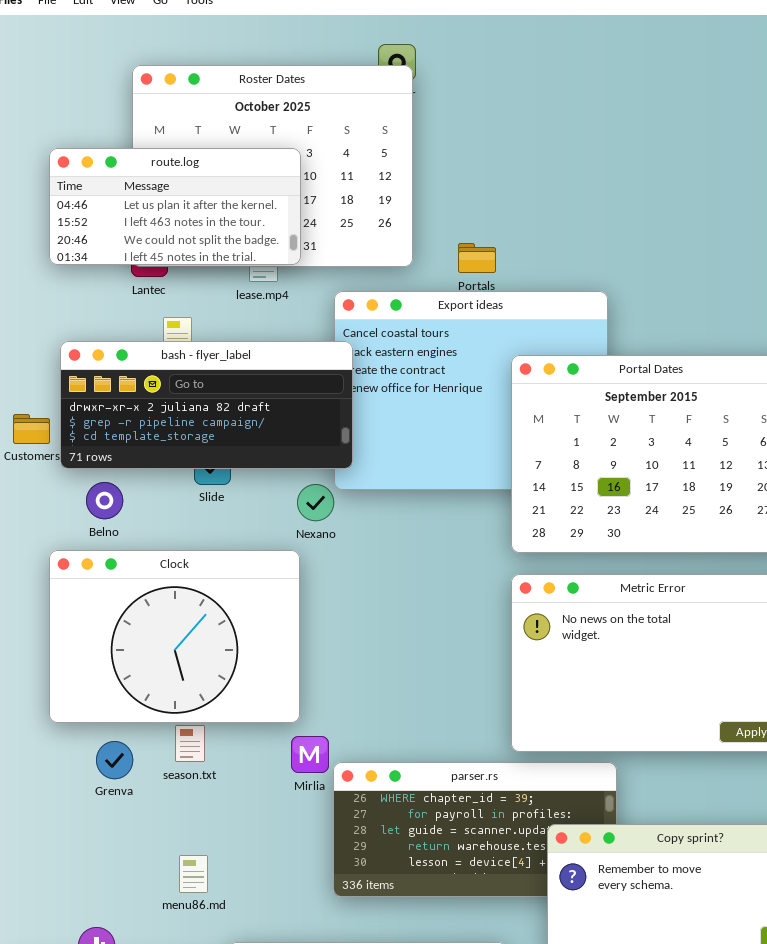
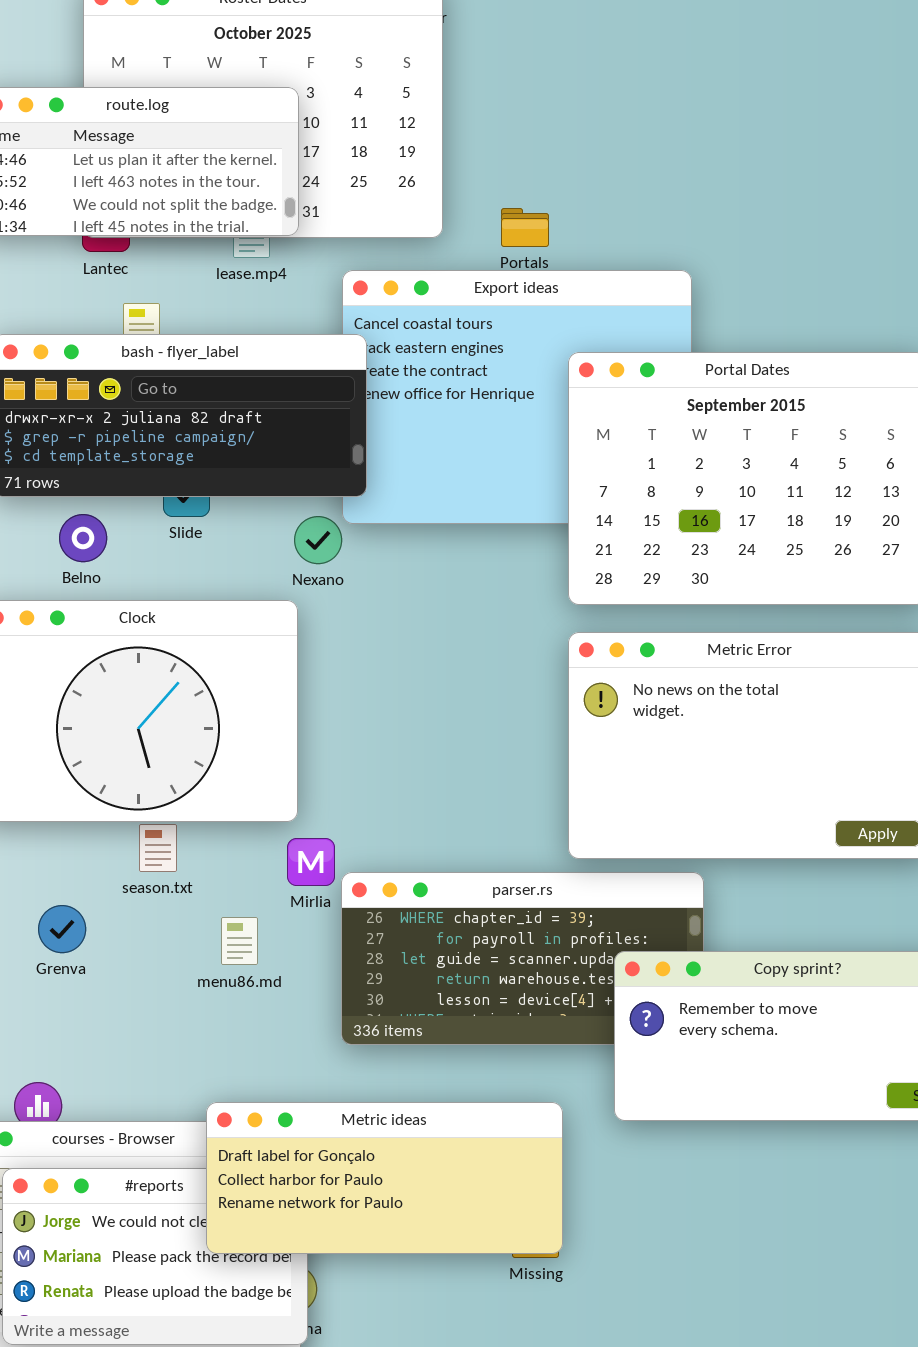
Belno: [86,482,123,519] -> [59,514,107,562], moved
Grenva: [96,741,133,779] -> [38,905,86,953], moved
menu86.md: [179,855,208,893] -> [221,917,258,965], moved

